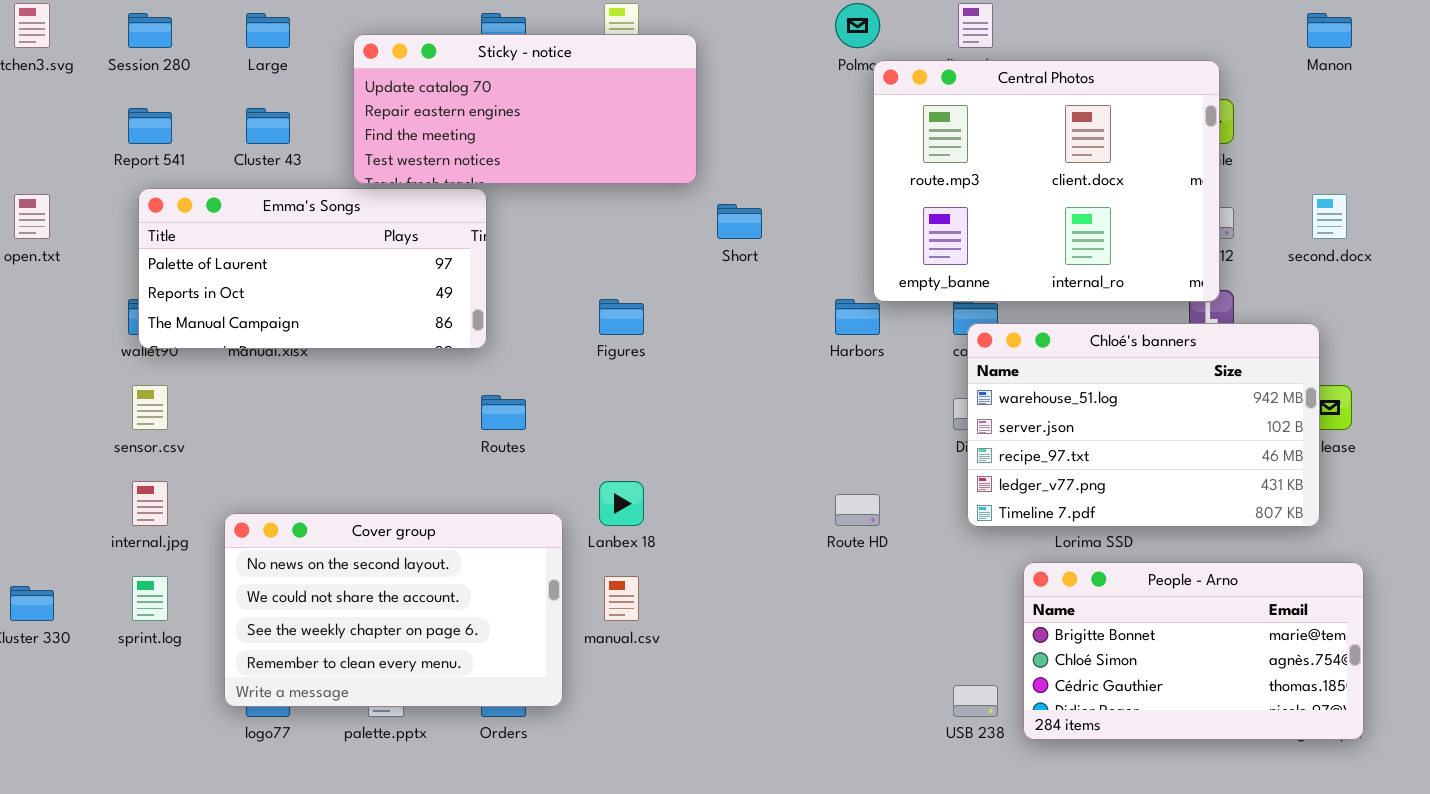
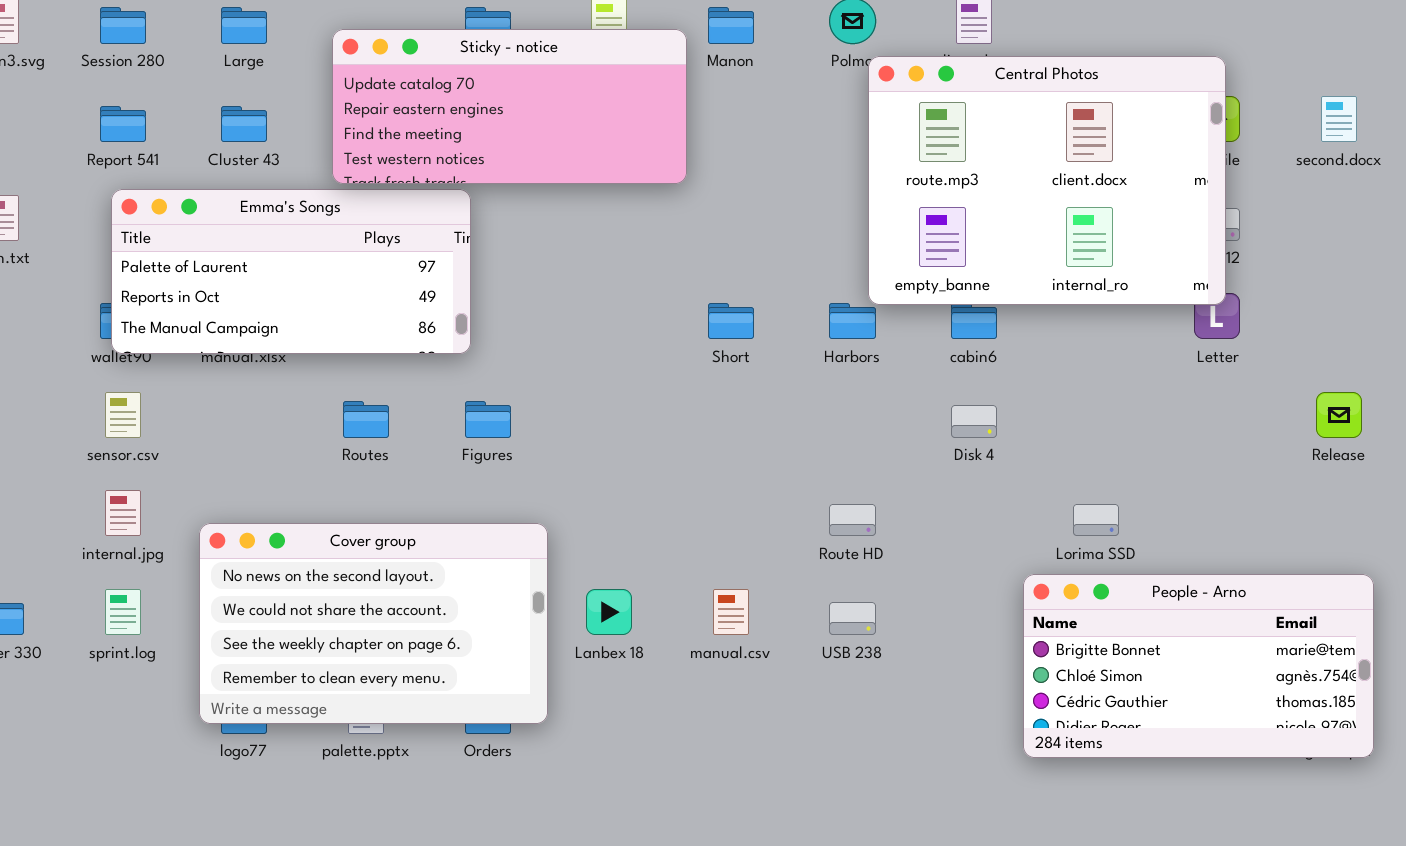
Manon: [1307,13,1352,48] -> [708,7,754,44], moved
second.docx: [1312,194,1347,239] -> [1321,96,1357,142], moved
Short: [717,204,762,239] -> [708,303,754,339], moved
Figures: [599,299,644,335] -> [465,401,511,438], moved
Chloé's banners: [967,323,1320,527] -> none, closed
Routes: [481,395,526,430] -> [343,401,389,438], moved
Lanbex 18: [599,481,644,526] -> [586,589,632,635], moved
manual.csv: [604,576,639,621] -> [713,589,749,635], moved
USB 238: [953,685,998,717] -> [829,602,876,635], moved

